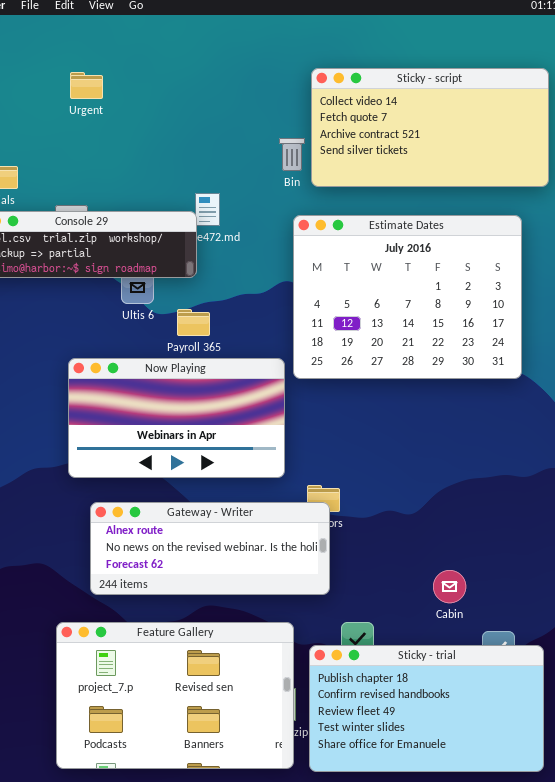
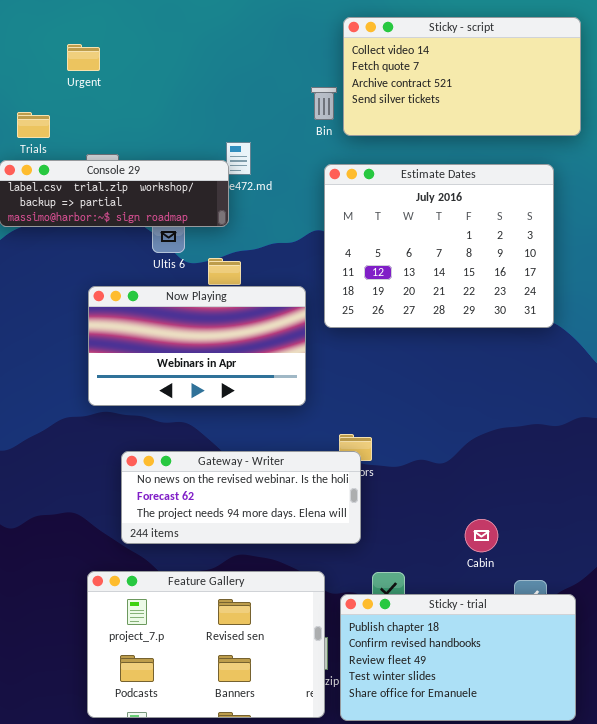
Urgent: [70,72,103,99] -> [67,44,100,71], moved
Now Playing: [68,358,285,478] -> [88,286,306,406], moved
Gateway - Writer: [90,502,330,595] -> [121,451,361,544], scrolled down 1 row

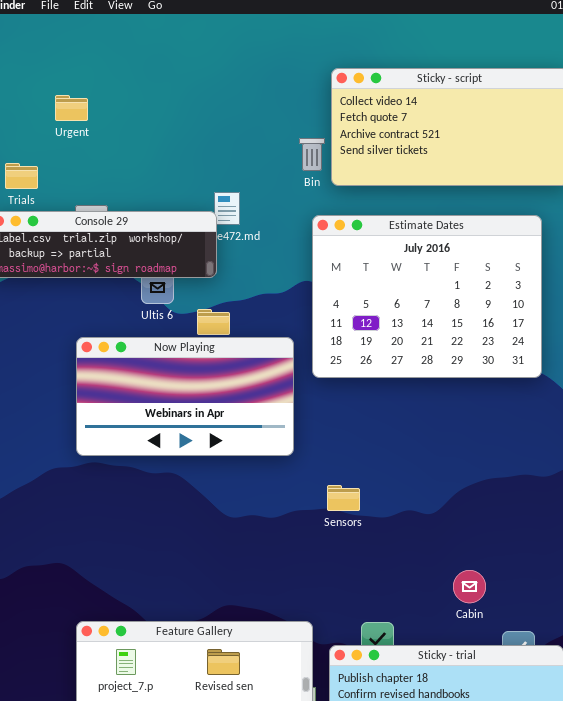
Gateway - Writer: [121,451,361,544] -> none, closed

